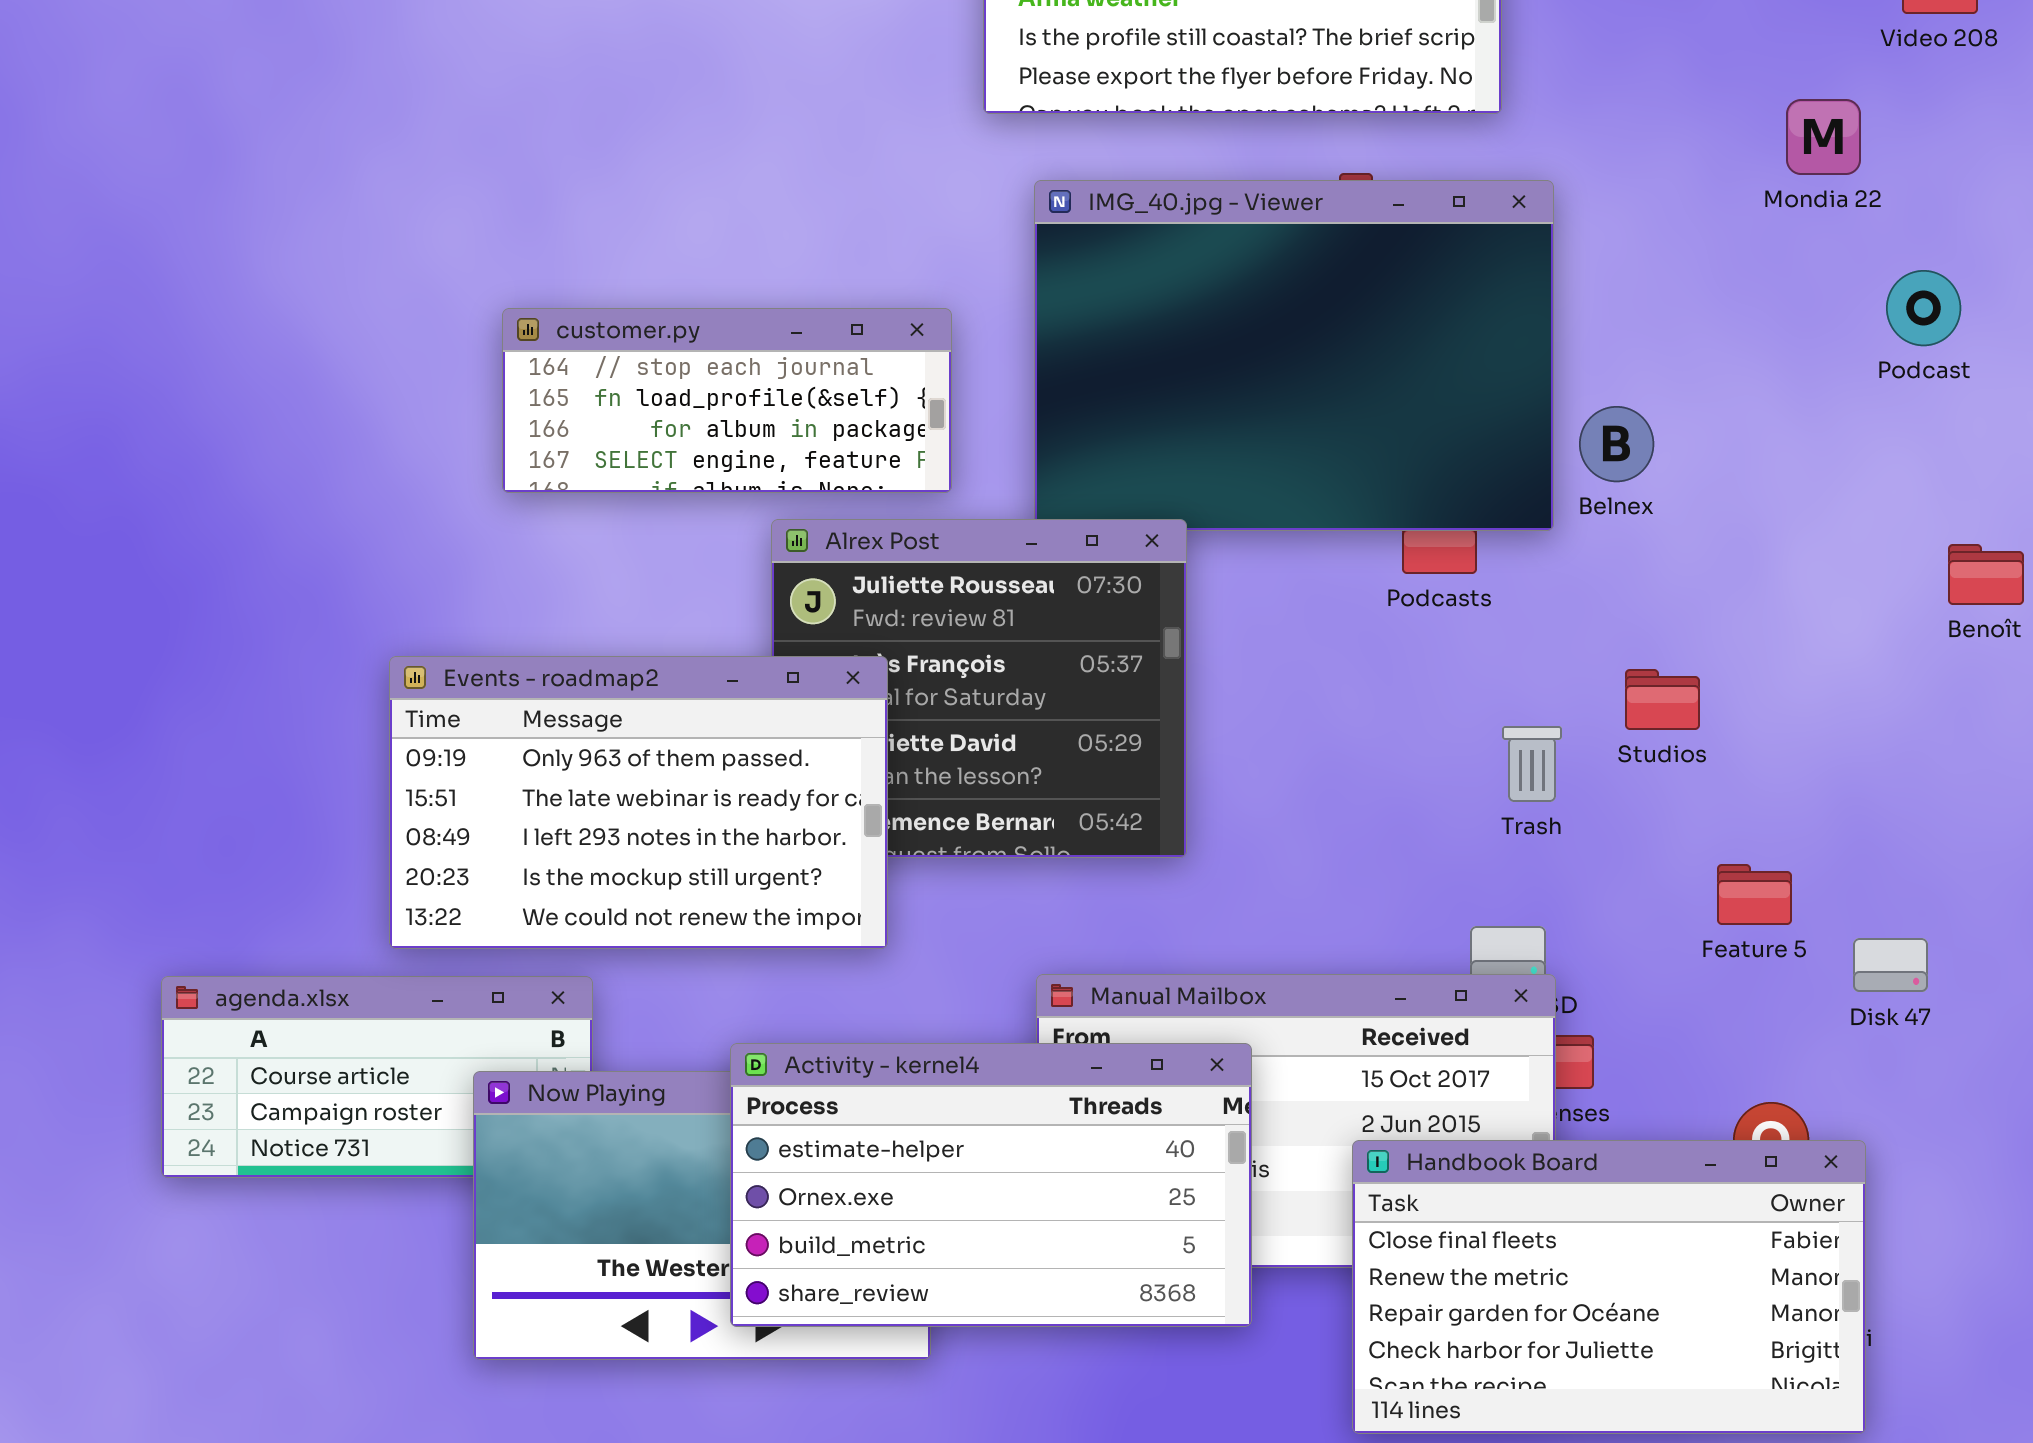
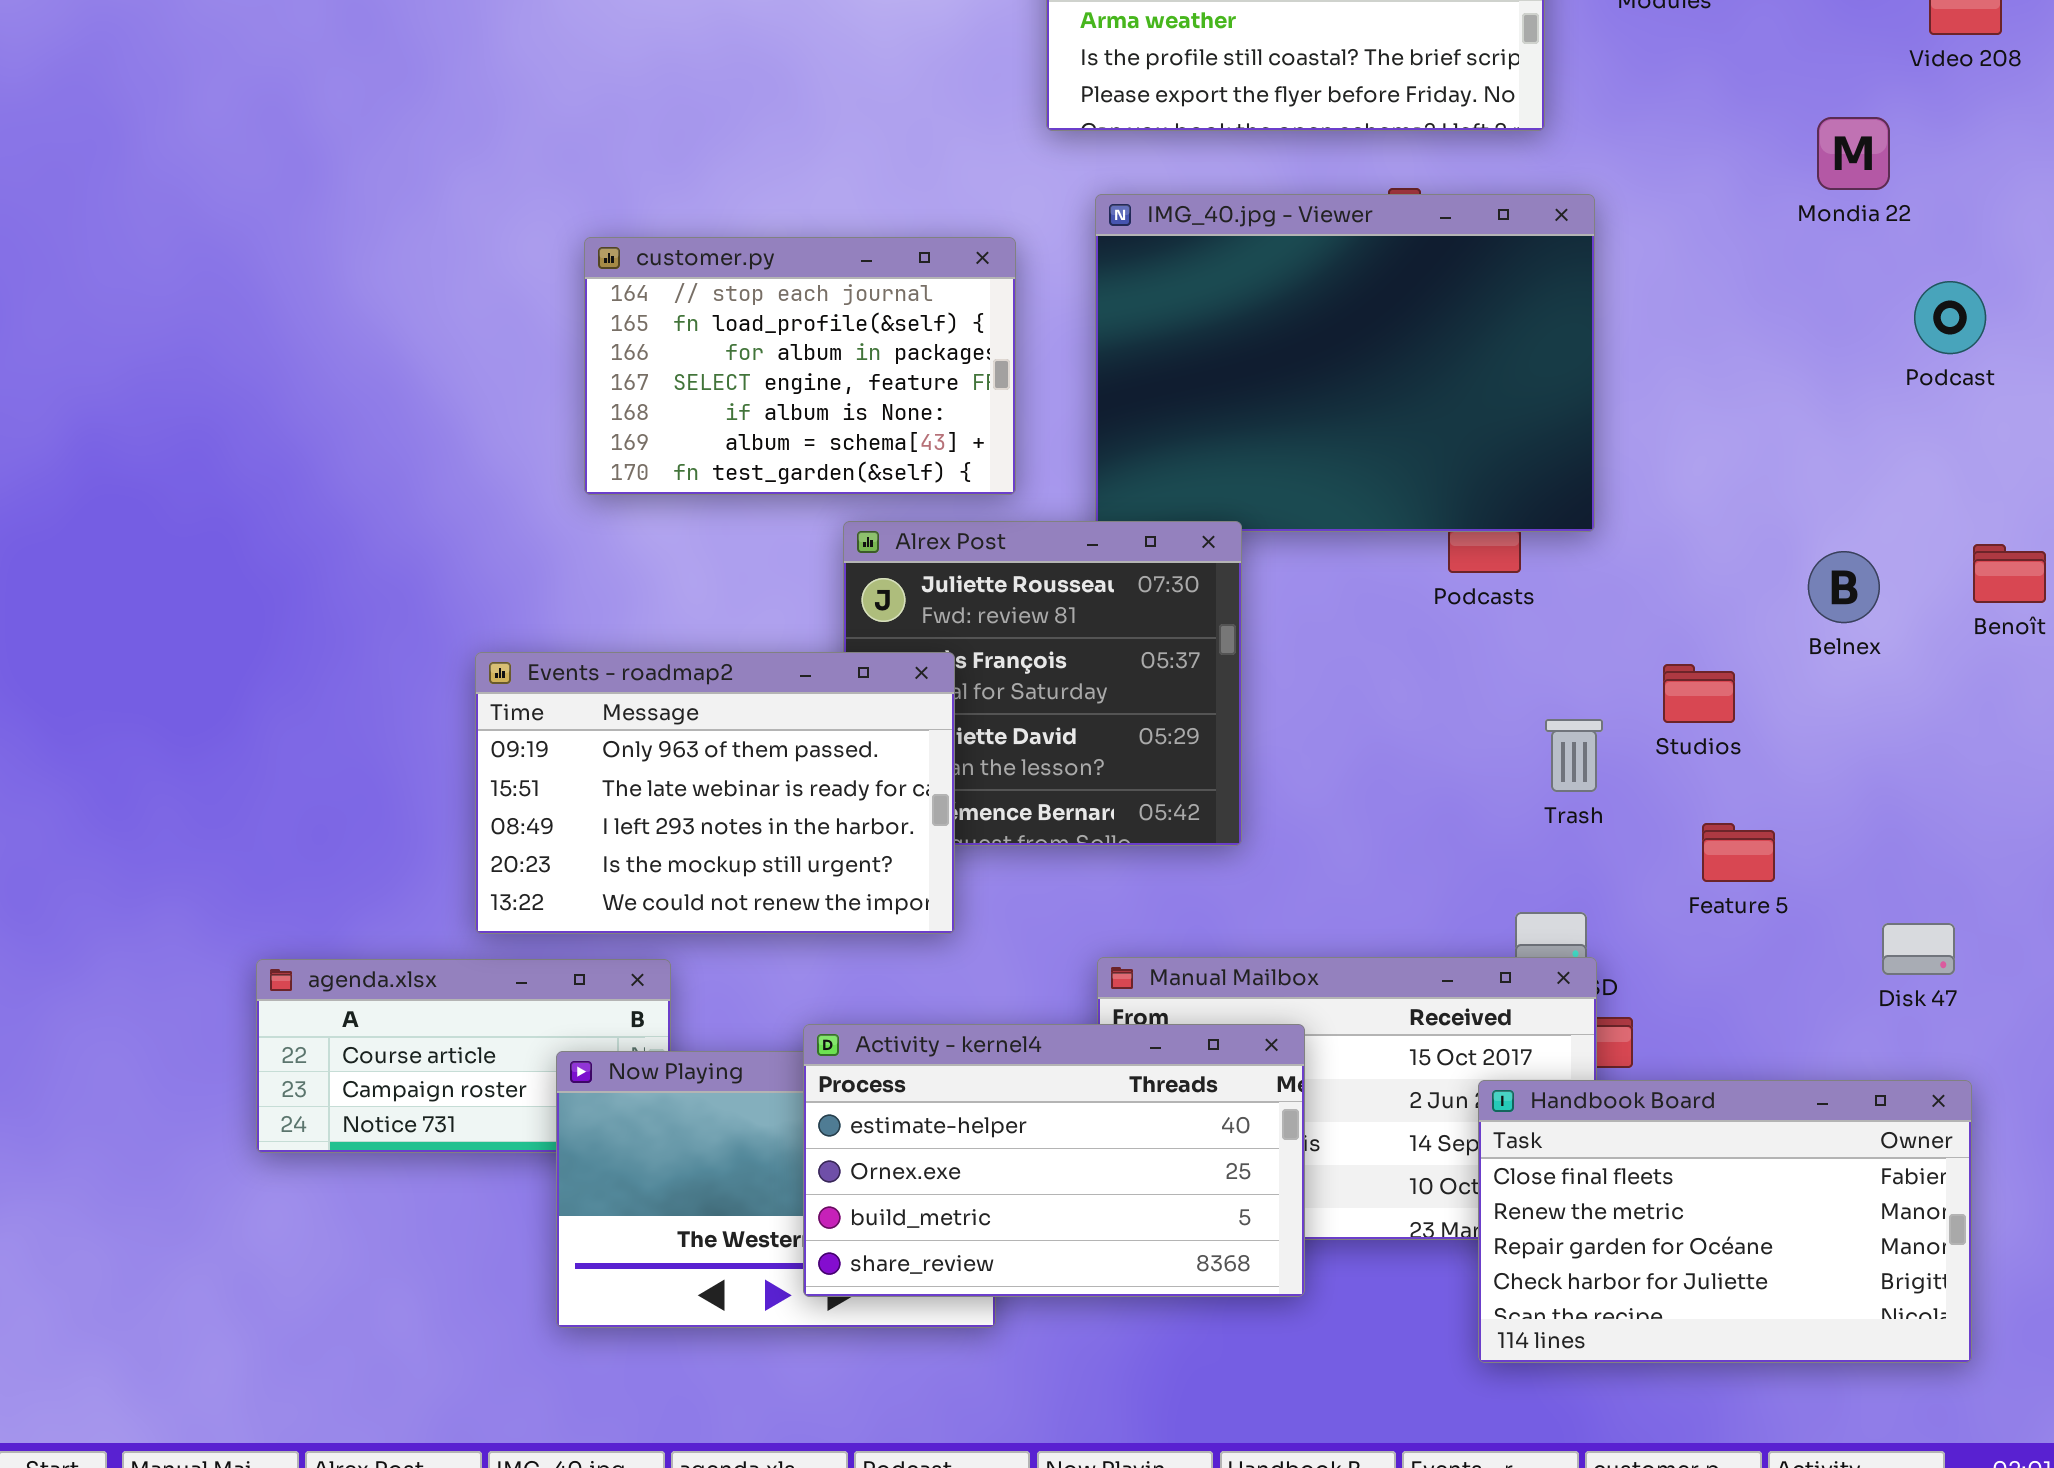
customer.py: [502,308,952,493] -> [584,237,1016,495], resized
Belnex: [1579,406,1654,482] -> [1808,551,1880,623], moved
Feature 5: [1717,864,1792,925] -> [1702,823,1775,882], moved
Handbook Board: [1352,1140,1866,1434] -> [1478,1080,1972,1363], moved

